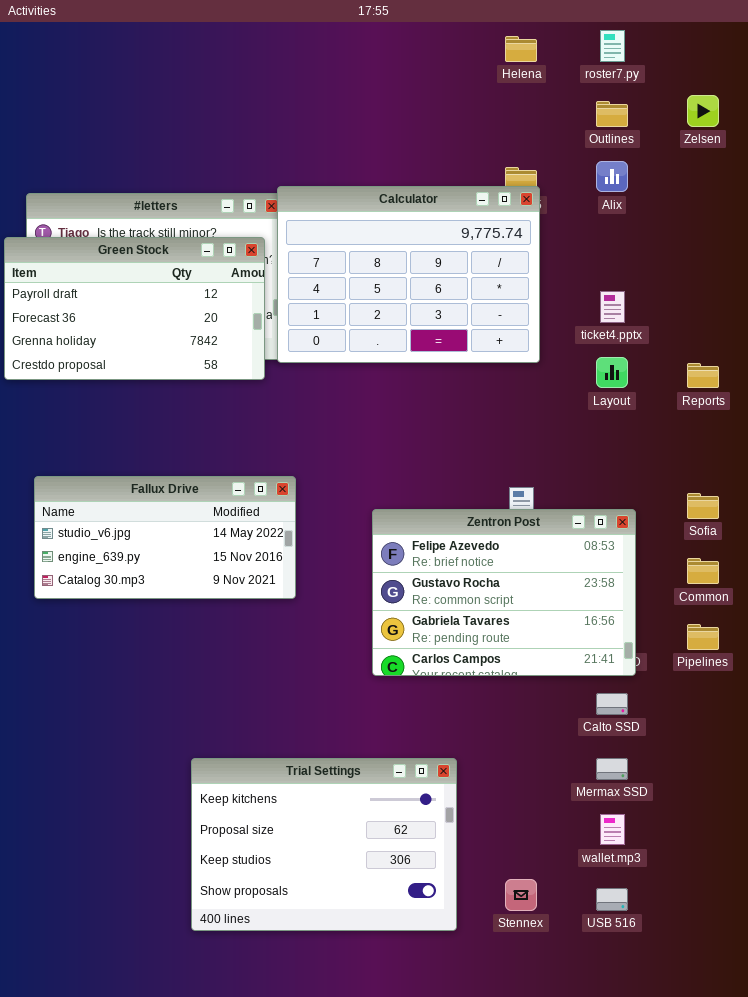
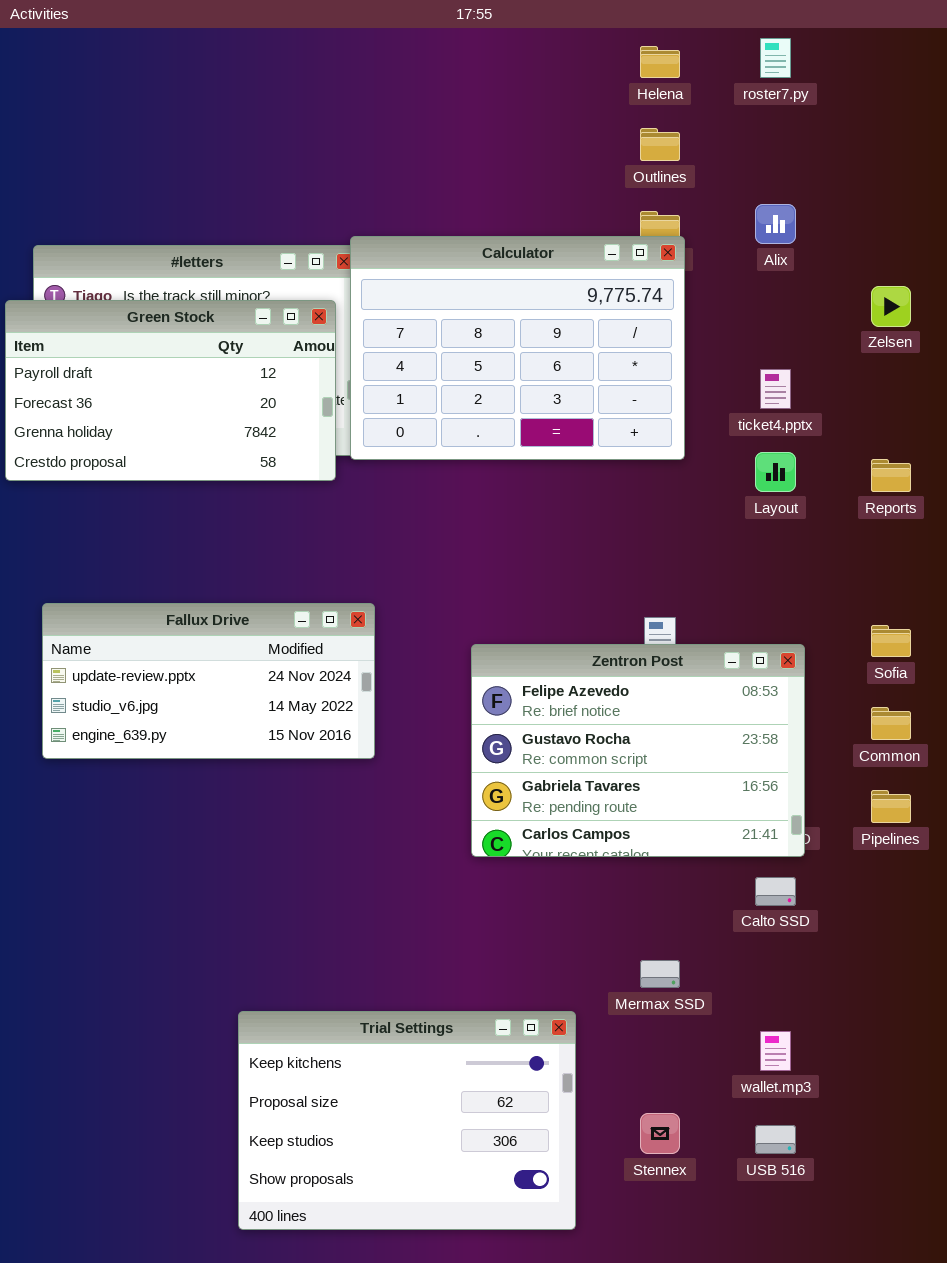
Zelsen: [687,95,719,127] -> [871,286,911,327], moved
Outlines: [596,101,628,127] -> [640,128,680,161], moved
Fallux Drive: [34,476,296,599] -> [42,603,375,759], scrolled up 1 row
Trial Settings: [191,758,457,931] -> [238,1011,576,1230], moved
Mermax SSD: [596,758,628,780] -> [640,960,680,988], moved

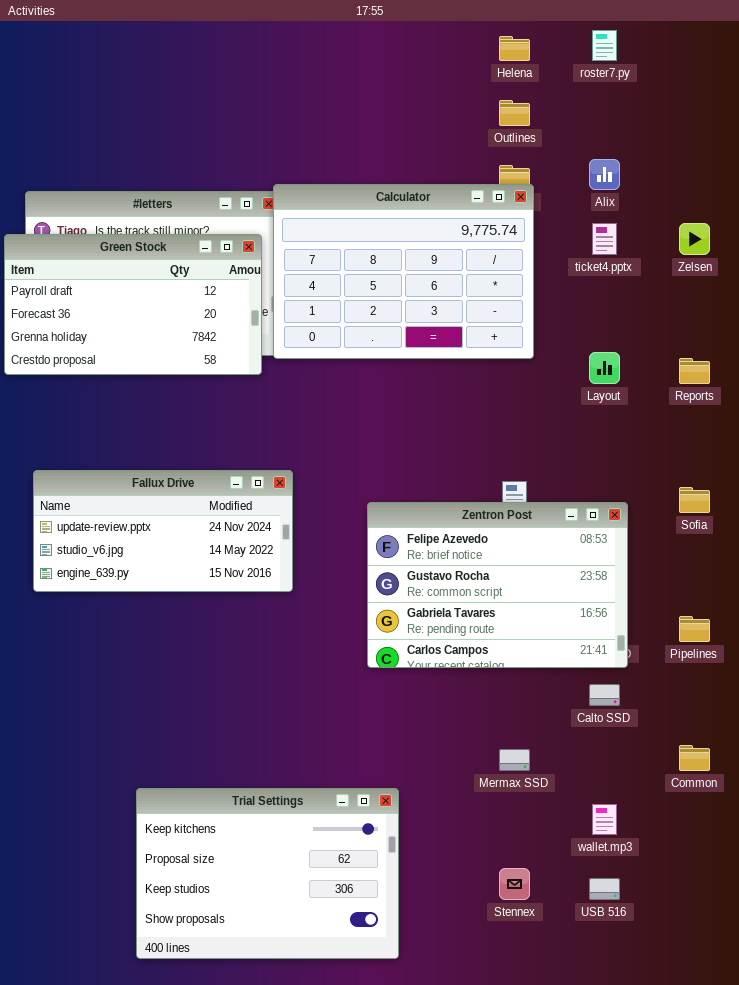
ticket4.pptx: [760,369,791,409] -> [592,223,617,255], moved
Common: [871,707,911,740] -> [679,745,710,771], moved
Trial Settings: [238,1011,576,1230] -> [136,788,399,959], moved

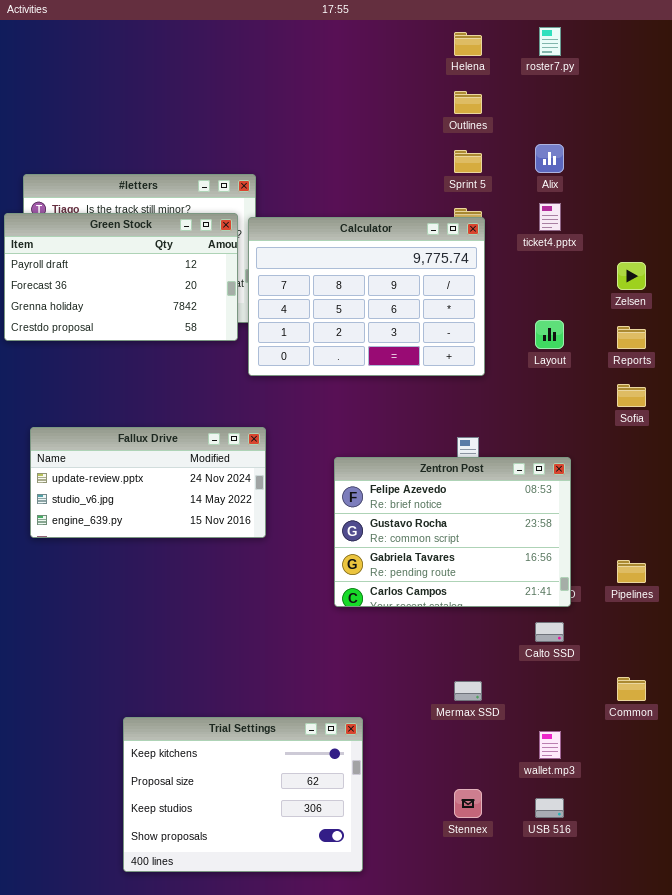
Calculator: [273,184,534,359] -> [248,217,485,376], moved
Zelsen: [679,223,710,255] -> [617,262,646,290], moved
Sofia: [679,487,710,513] -> [617,384,646,407], moved

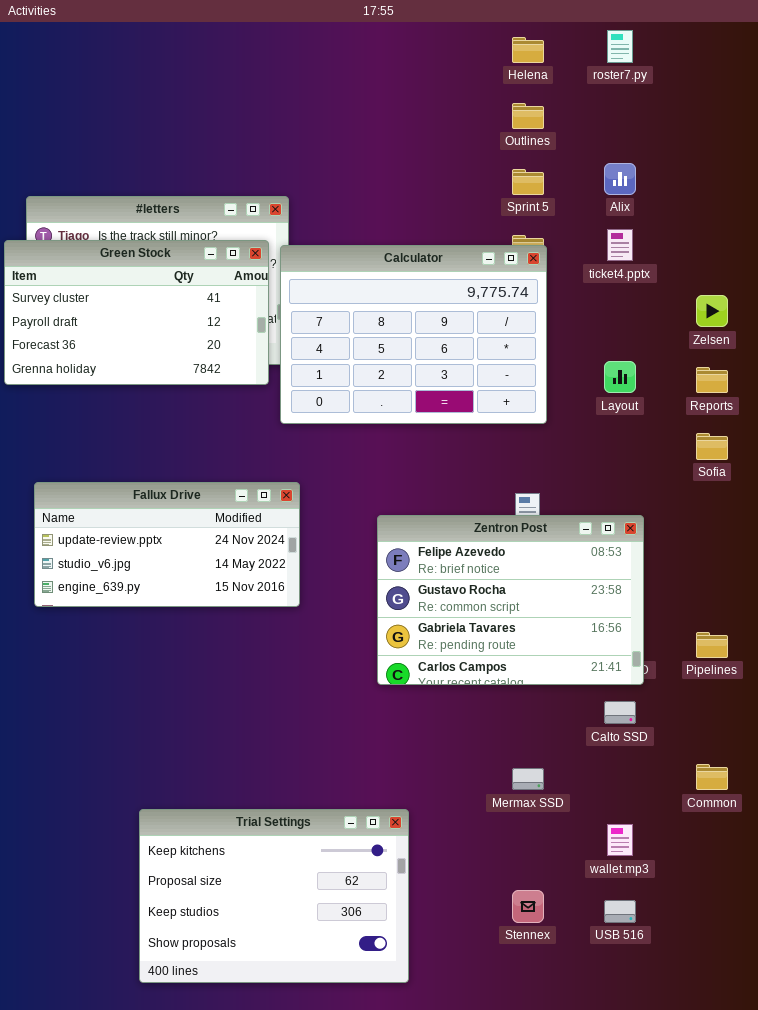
Green Stock: [4,213,238,341] -> [4,240,269,385], scrolled up 1 row

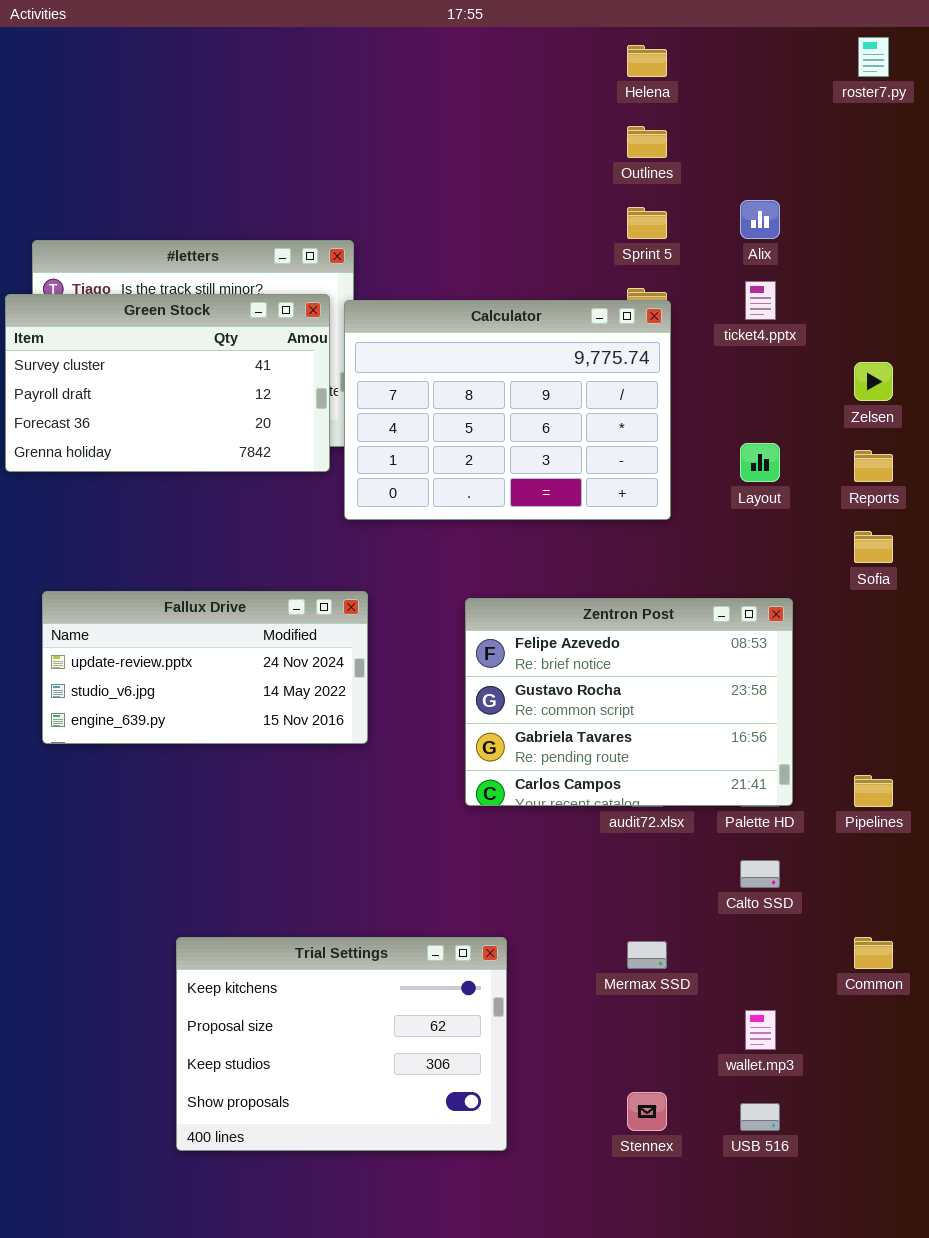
roster7.py: [607,30,633,63] -> [858,37,889,77], moved
Zentron Post: [377,515,644,685] -> [465,598,793,806], moved
Trial Settings: [139,809,409,983] -> [176,937,507,1151], moved

